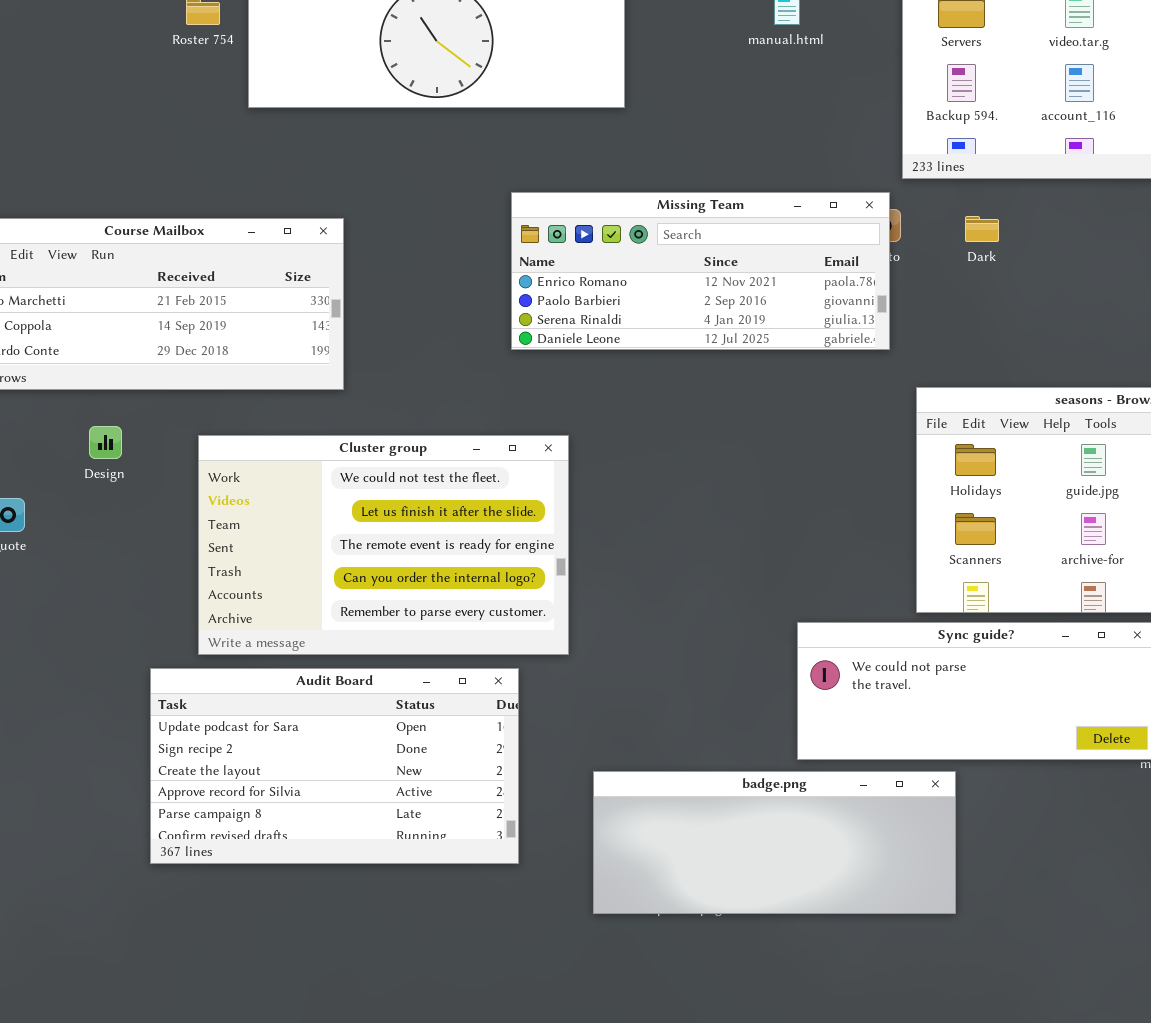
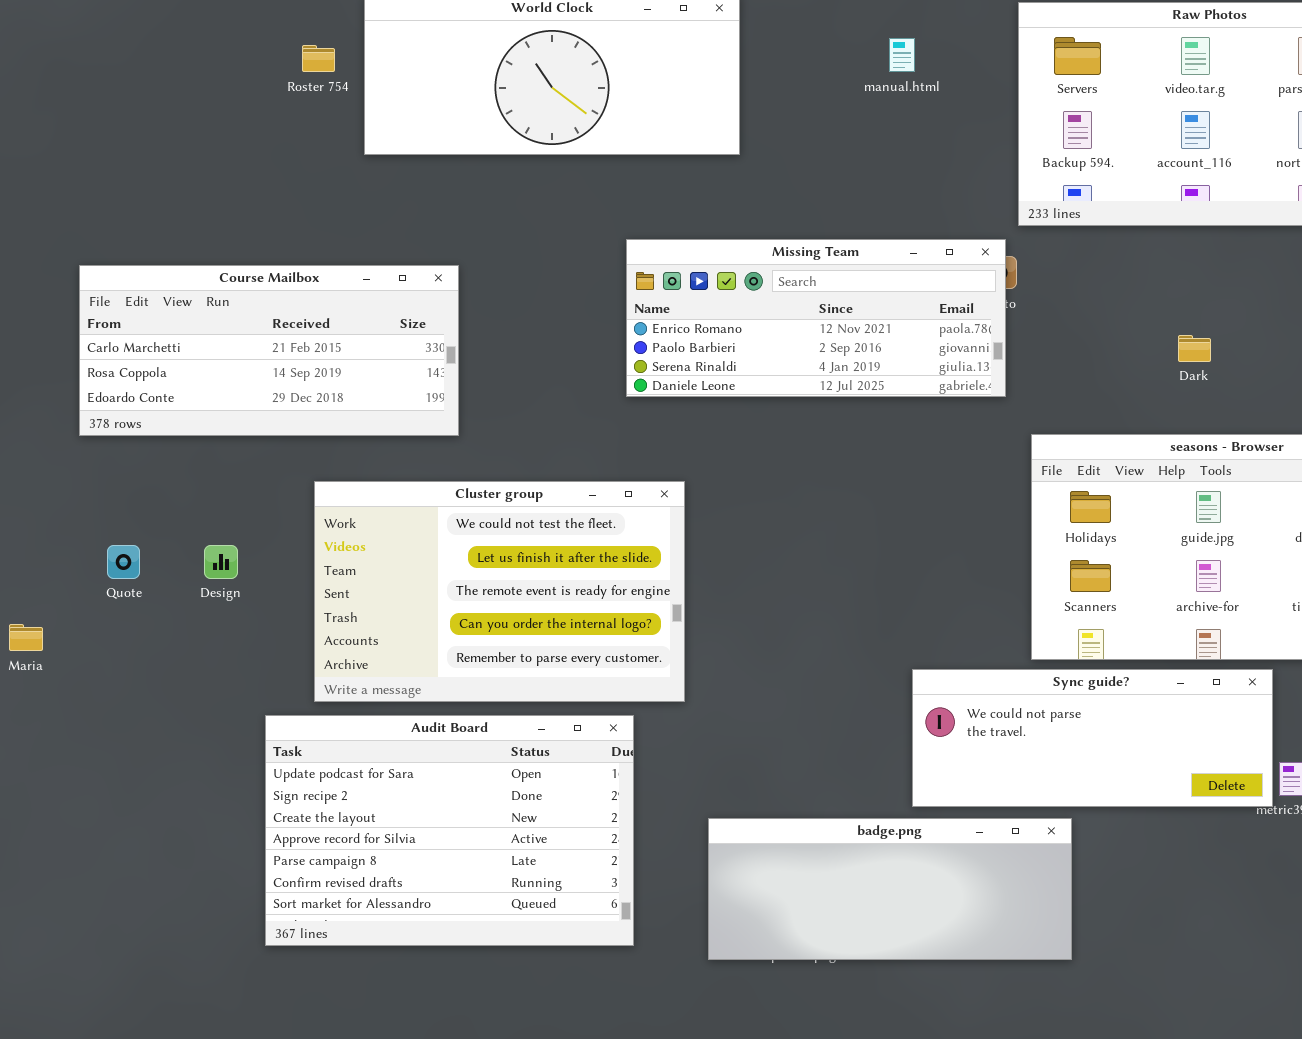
Dark: [965,216,999,242] -> [1178,335,1211,362], moved
Design: [89,426,122,459] -> [204,545,238,579], moved
Audit Board: [150,668,519,864] -> [265,715,634,946], resized

